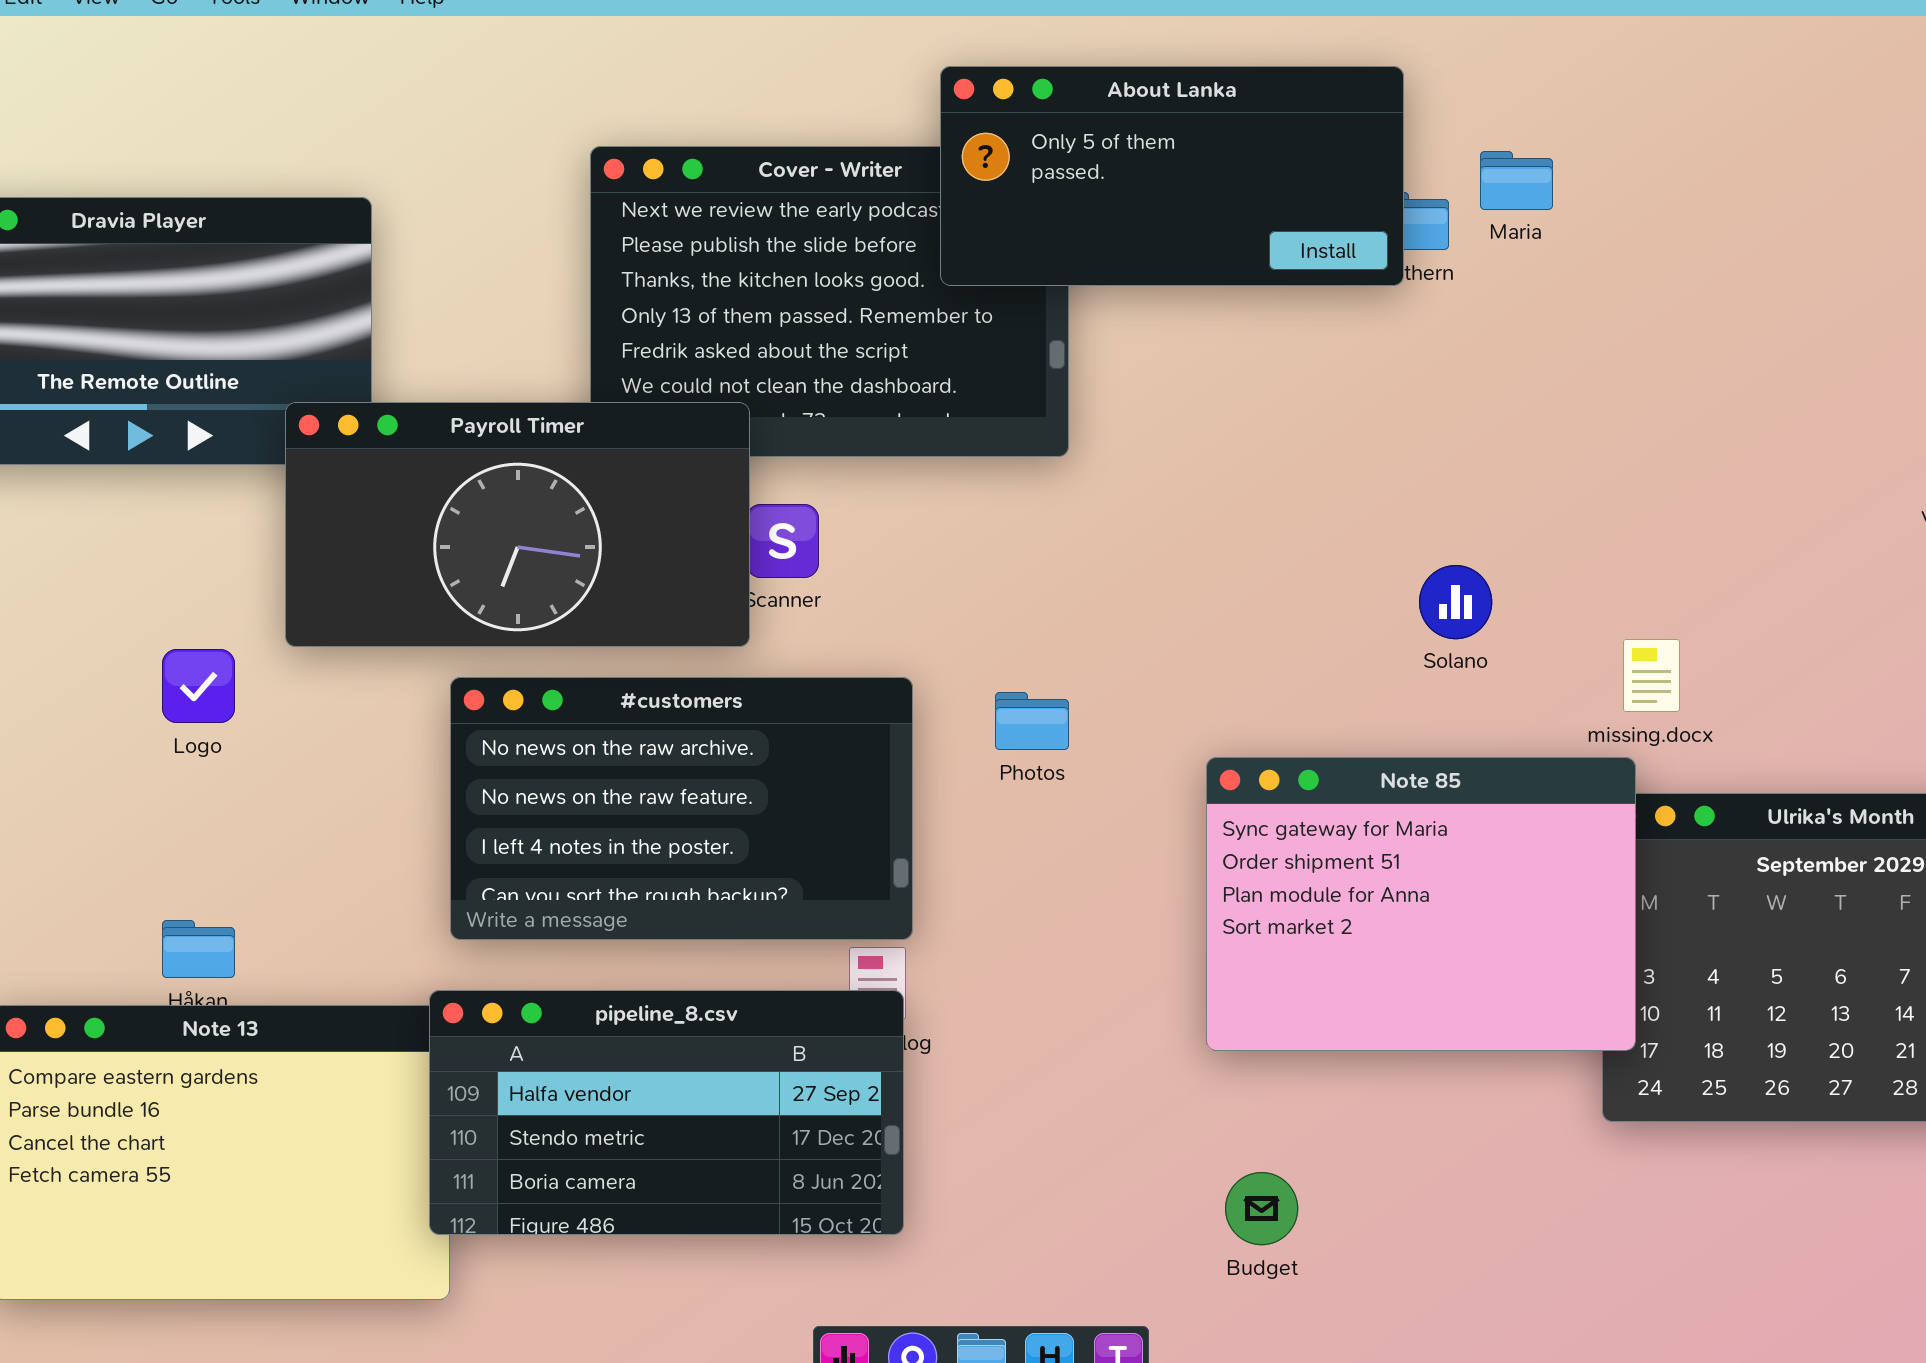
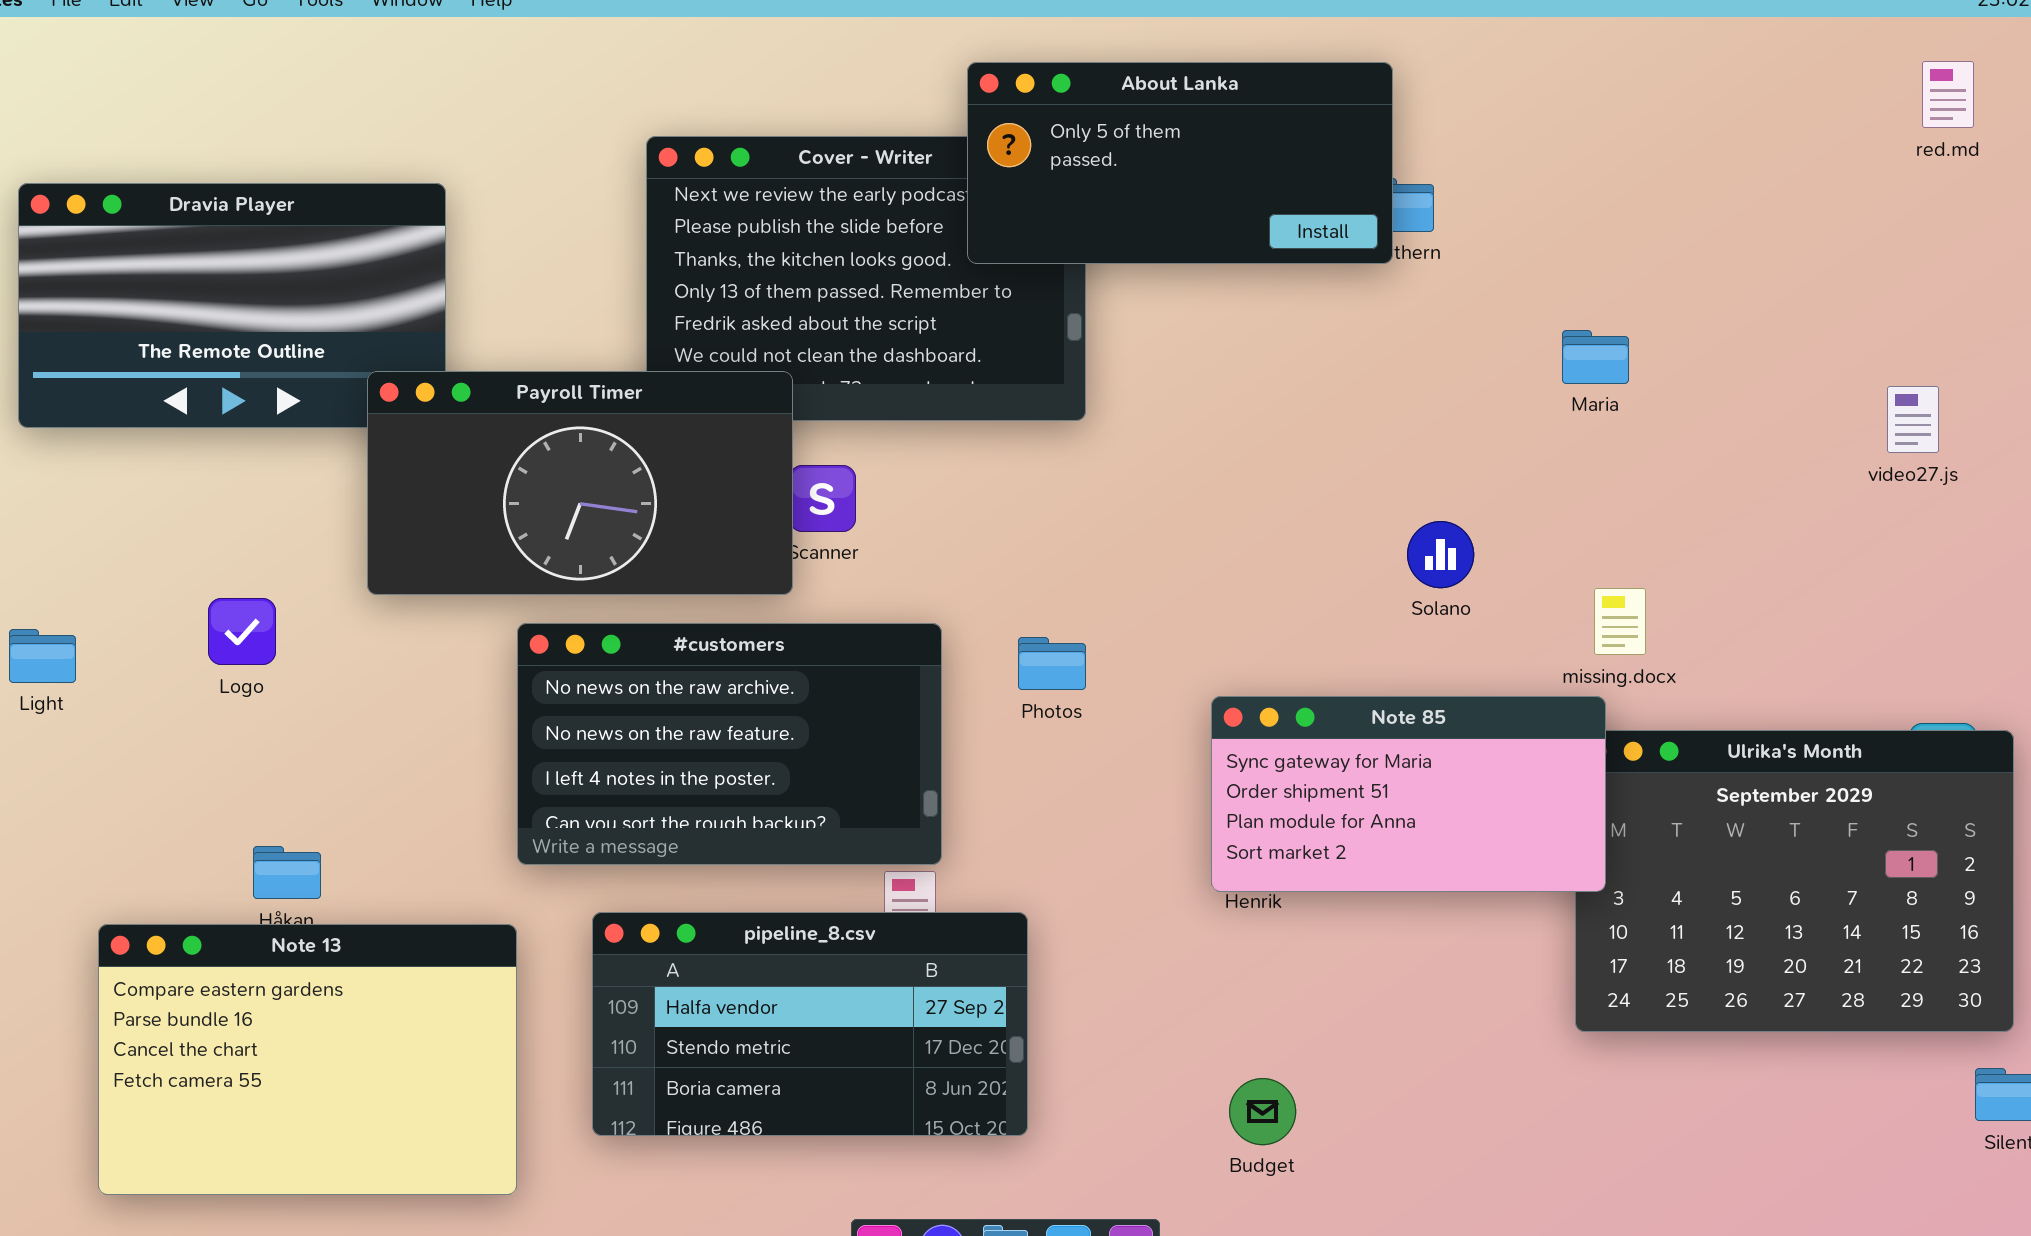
Maria: [1480,151,1553,210] -> [1562,330,1629,384], moved
Logo: [162,649,235,723] -> [208,598,276,665], moved
Note 85: [1206,757,1636,1051] -> [1211,696,1606,892], resized
pipeline_8.csv: [429,990,904,1235] -> [592,912,1028,1136], moved

